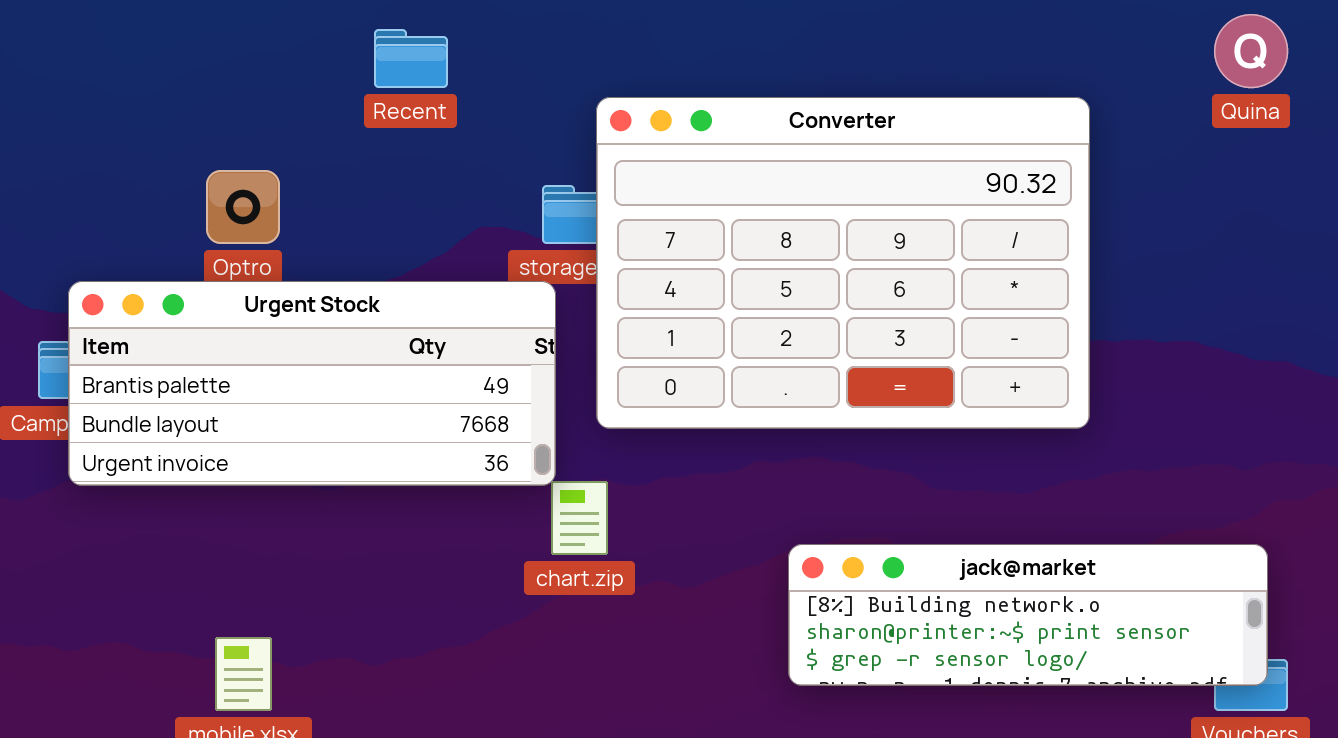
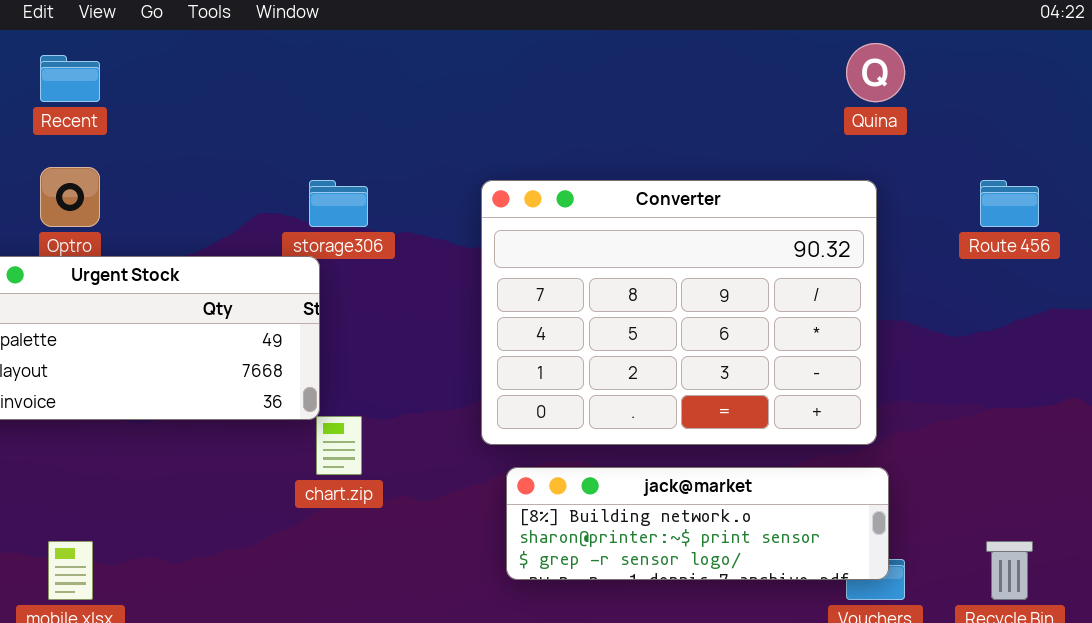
Recent: [374,29,448,88] -> [40,55,100,102], moved
Converter: [596,97,1090,429] -> [481,180,877,445], moved

